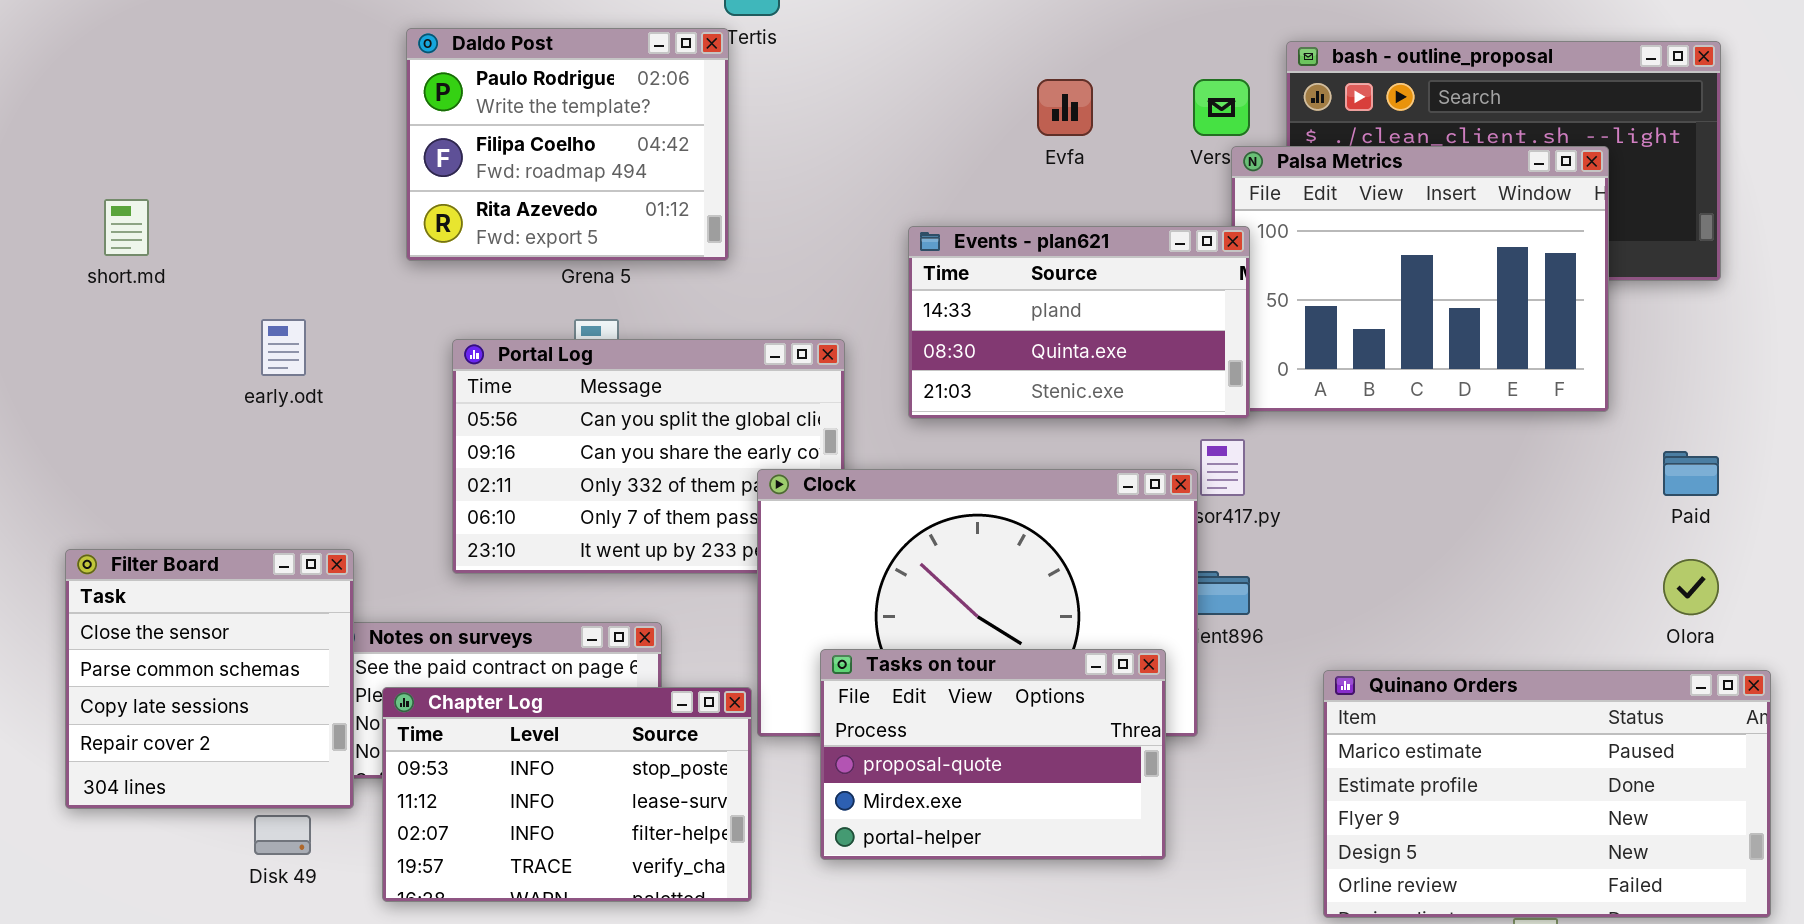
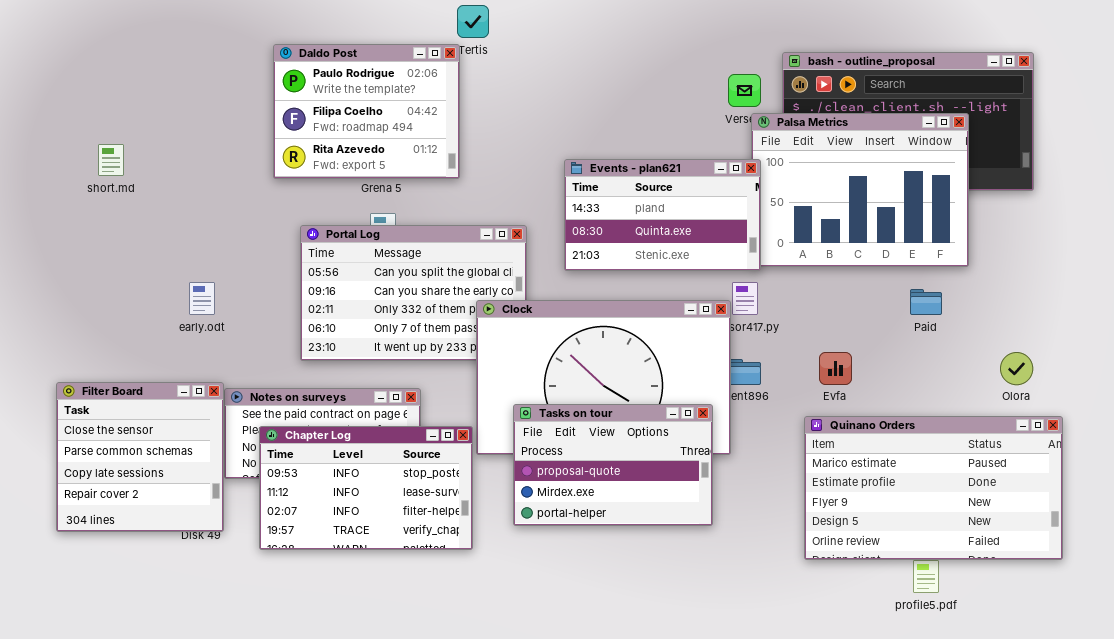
Evfa: [1037,79,1093,136] -> [819,352,852,385], moved
early.odt: [261,319,306,376] -> [189,282,215,315], moved
Paid: [1663,451,1719,496] -> [910,289,942,315], moved
Filter Board: [65,549,354,809] -> [56,382,224,532], moved

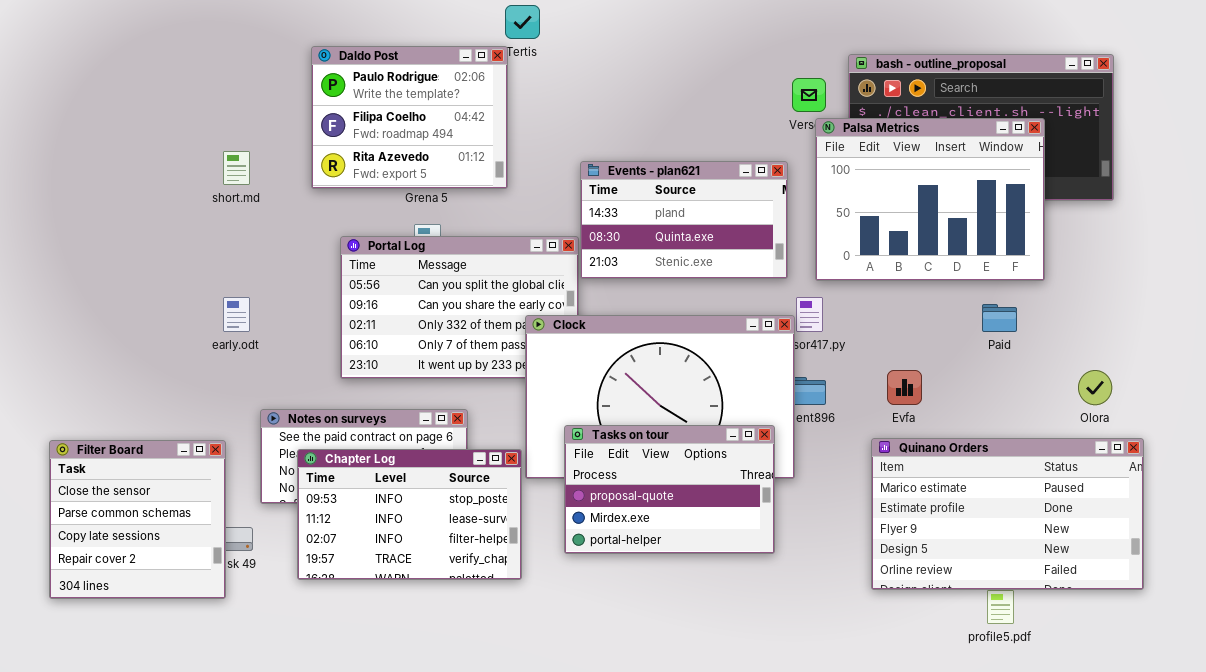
short.md: [98,144,124,176] -> [223,151,250,185], moved
Events - plan621: [564,159,761,271] -> [580,161,788,279], moved
Filter Board: [56,382,224,532] -> [49,440,226,599], moved

